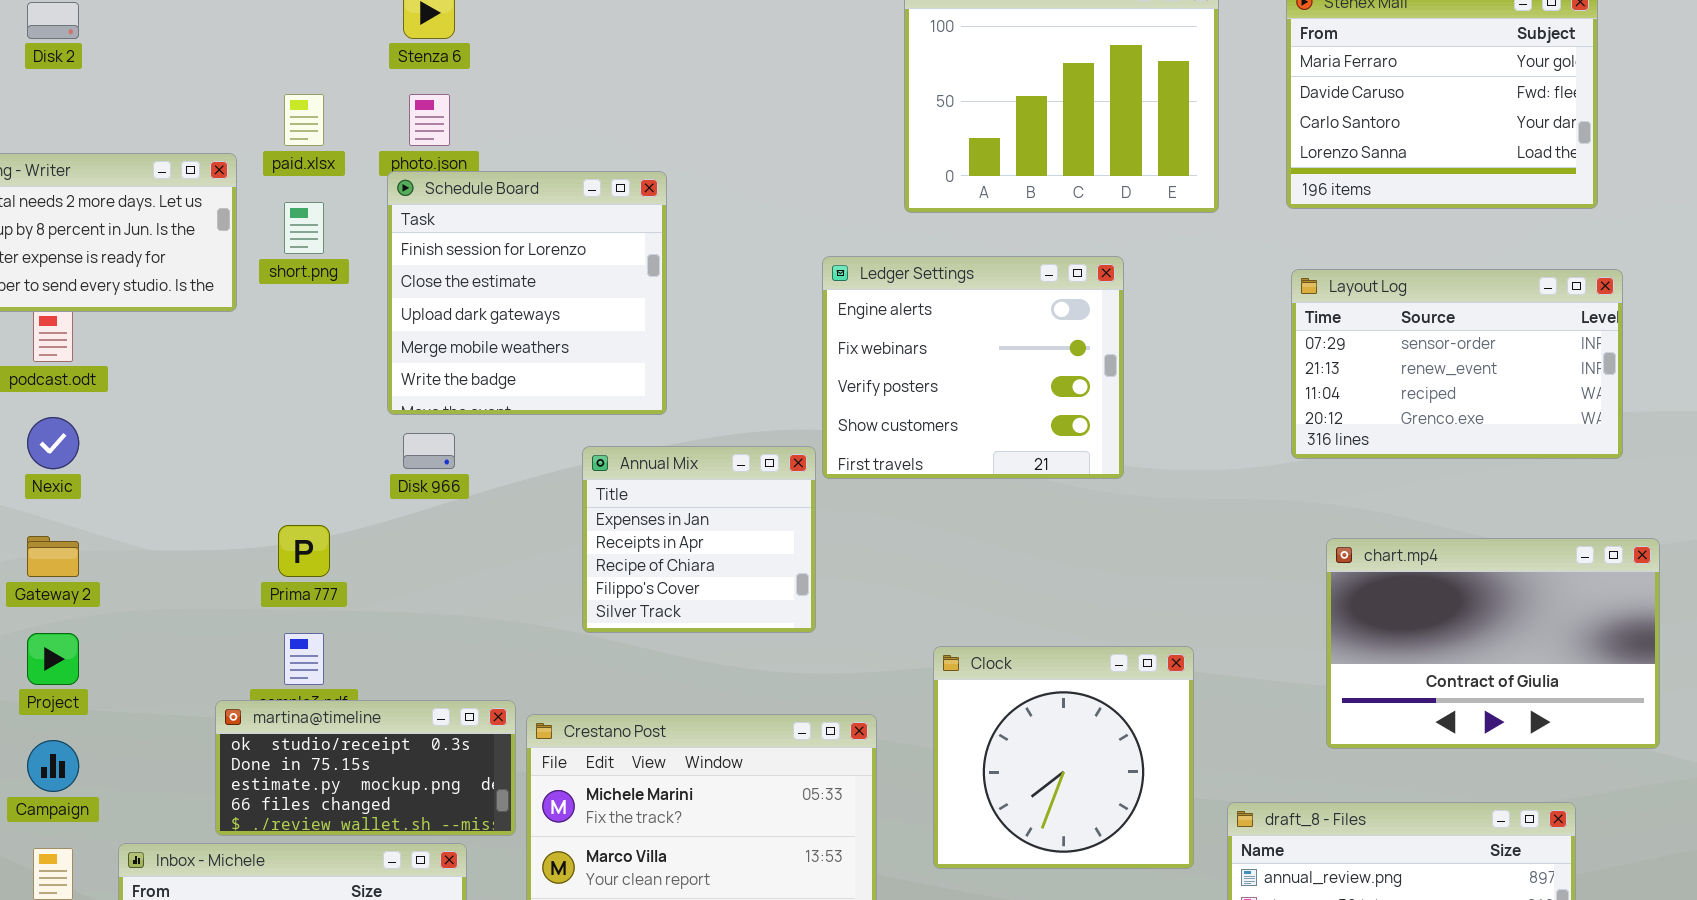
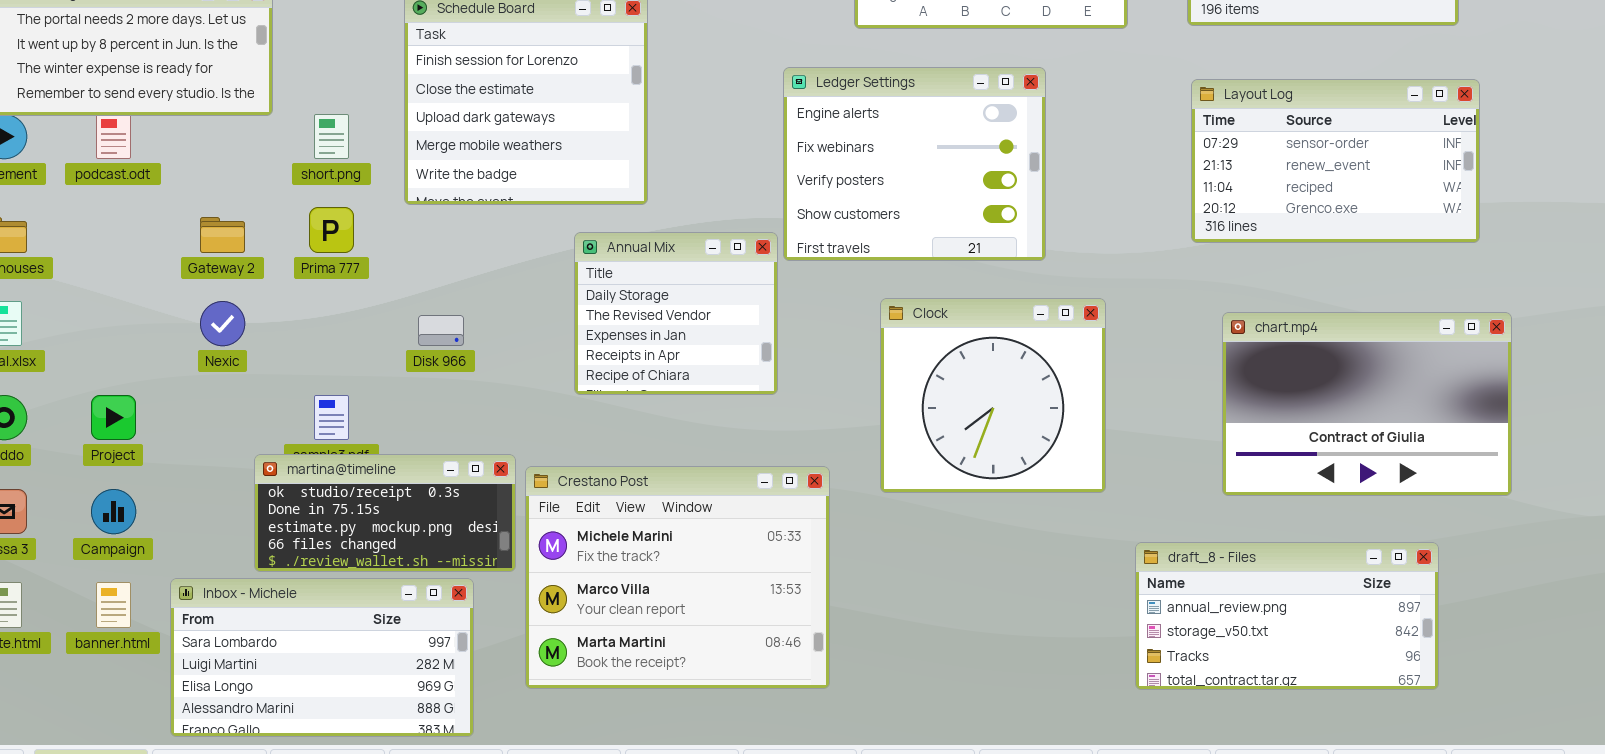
short.png: [284,202,324,254] -> [314,114,349,159], moved
Nexic: [27,417,79,469] -> [200,301,245,346], moved
Disk 966: [403,433,455,469] -> [418,315,464,346], moved
Annual Mix: [582,446,816,633] -> [574,232,778,395], scrolled up 2 rows
Prima 777: [278,525,330,577] -> [309,207,354,253], moved
Gateway 2: [27,536,79,577] -> [200,217,245,253], moved
Clock: [933,646,1194,869] -> [880,298,1106,493], moved

